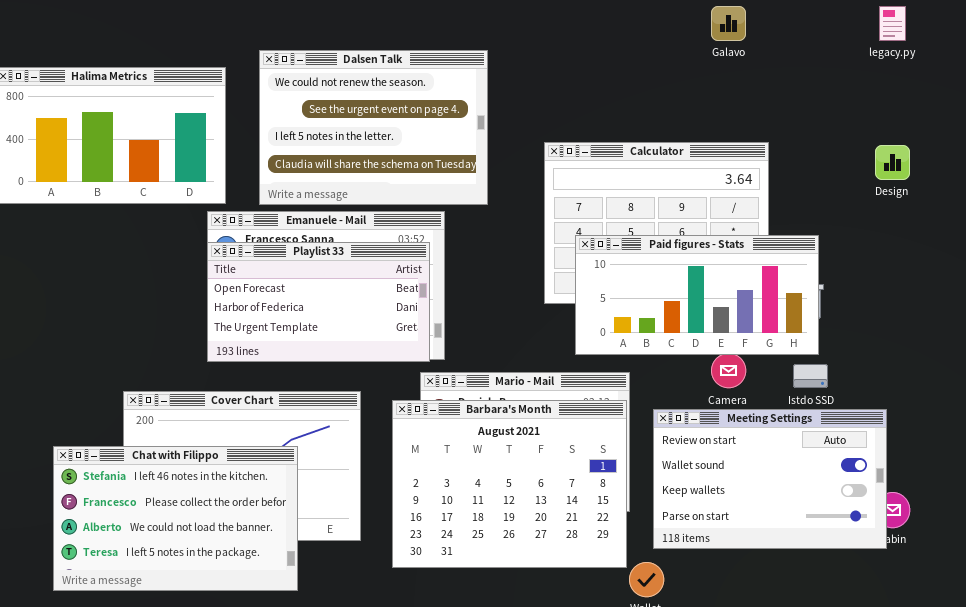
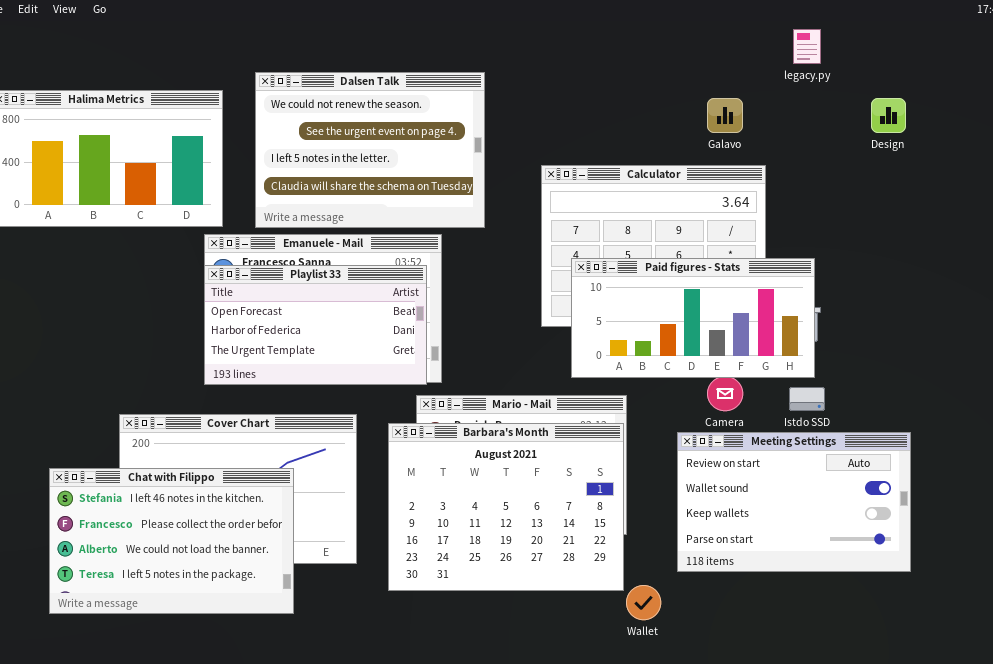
Galavo: [711,6,746,41] -> [707,98,743,133], moved
legacy.py: [879,6,906,41] -> [793,29,821,64], moved
Design: [875,145,910,180] -> [871,98,906,133], moved
Meeting Settings: [653,409,887,549] -> [677,432,911,572], moved

